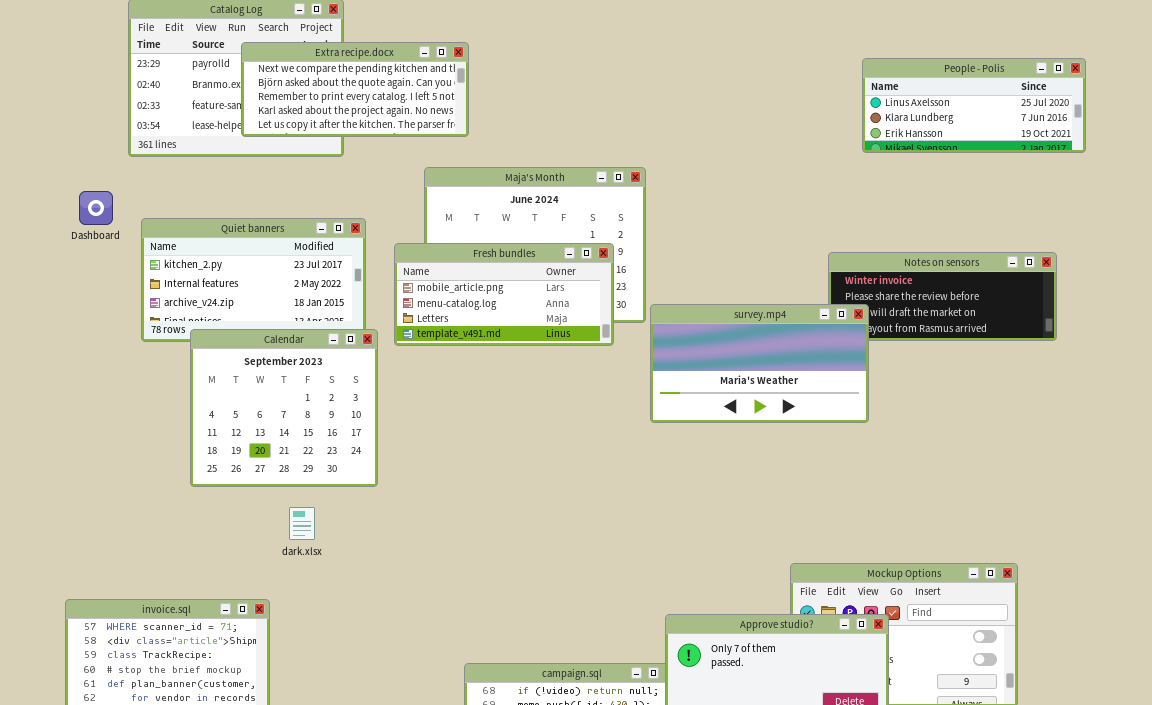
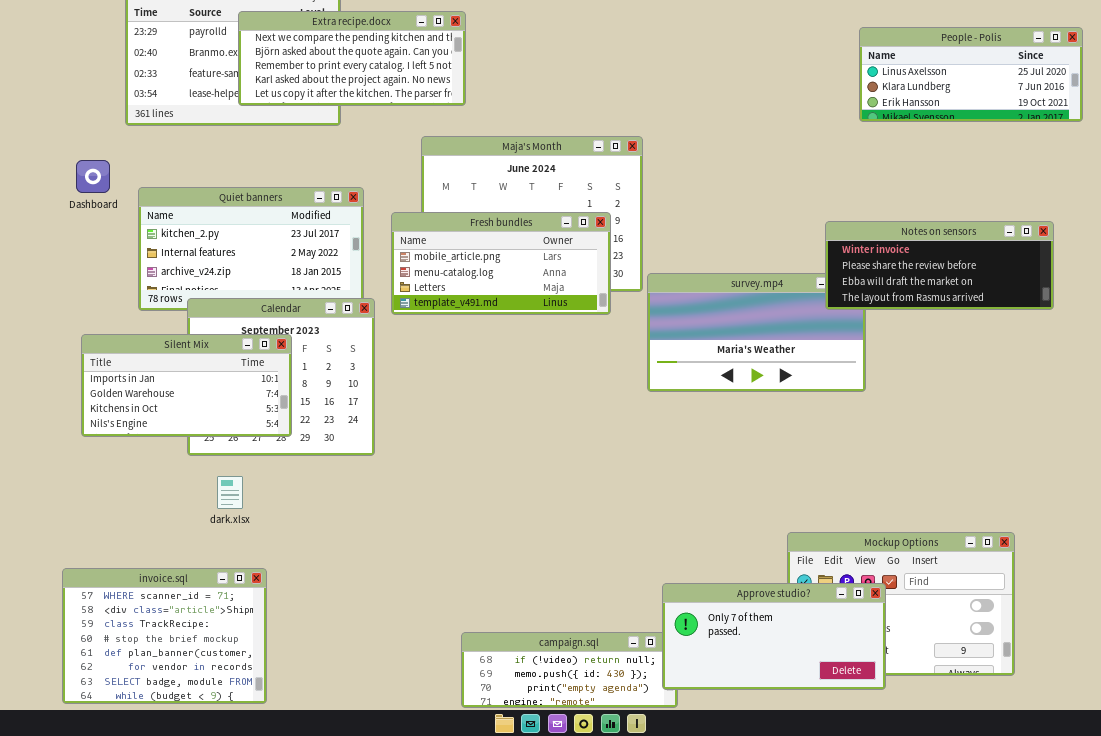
Notes on sensors: [828,252,1057,341] -> [825,221,1054,310], raised
Silent Mix: none -> [81,334,292,437], opened
dark.xlsx: [289,507,315,540] -> [217,476,243,509], moved

